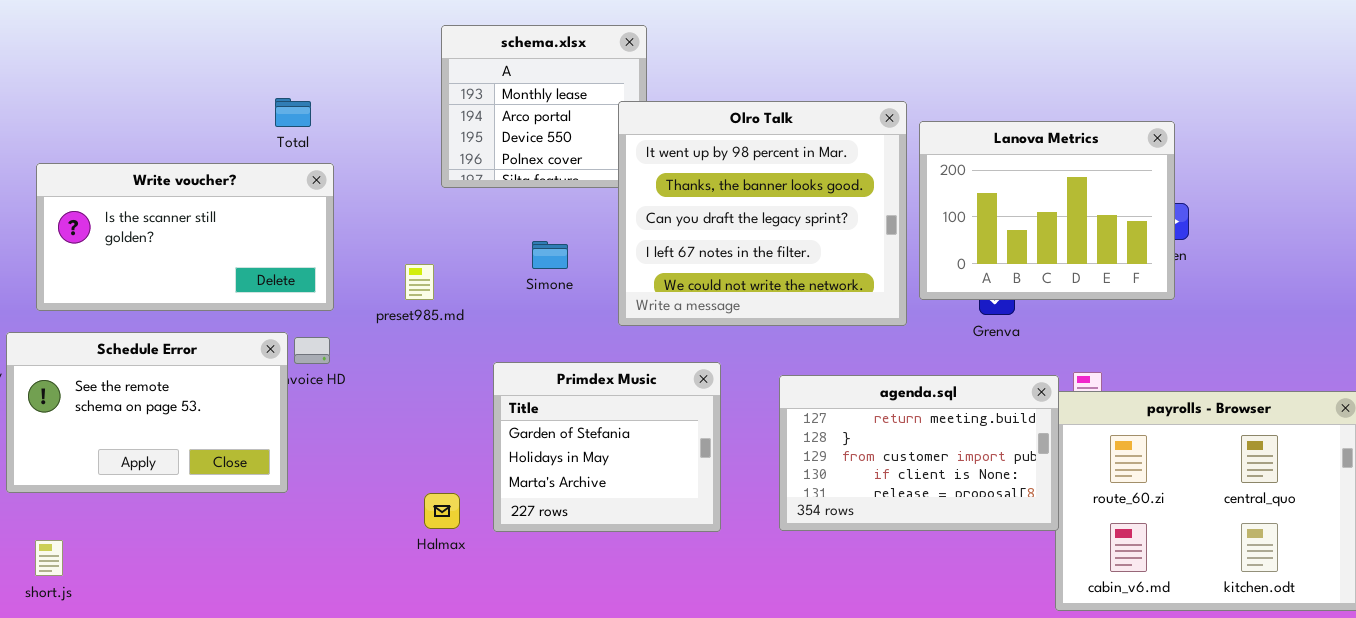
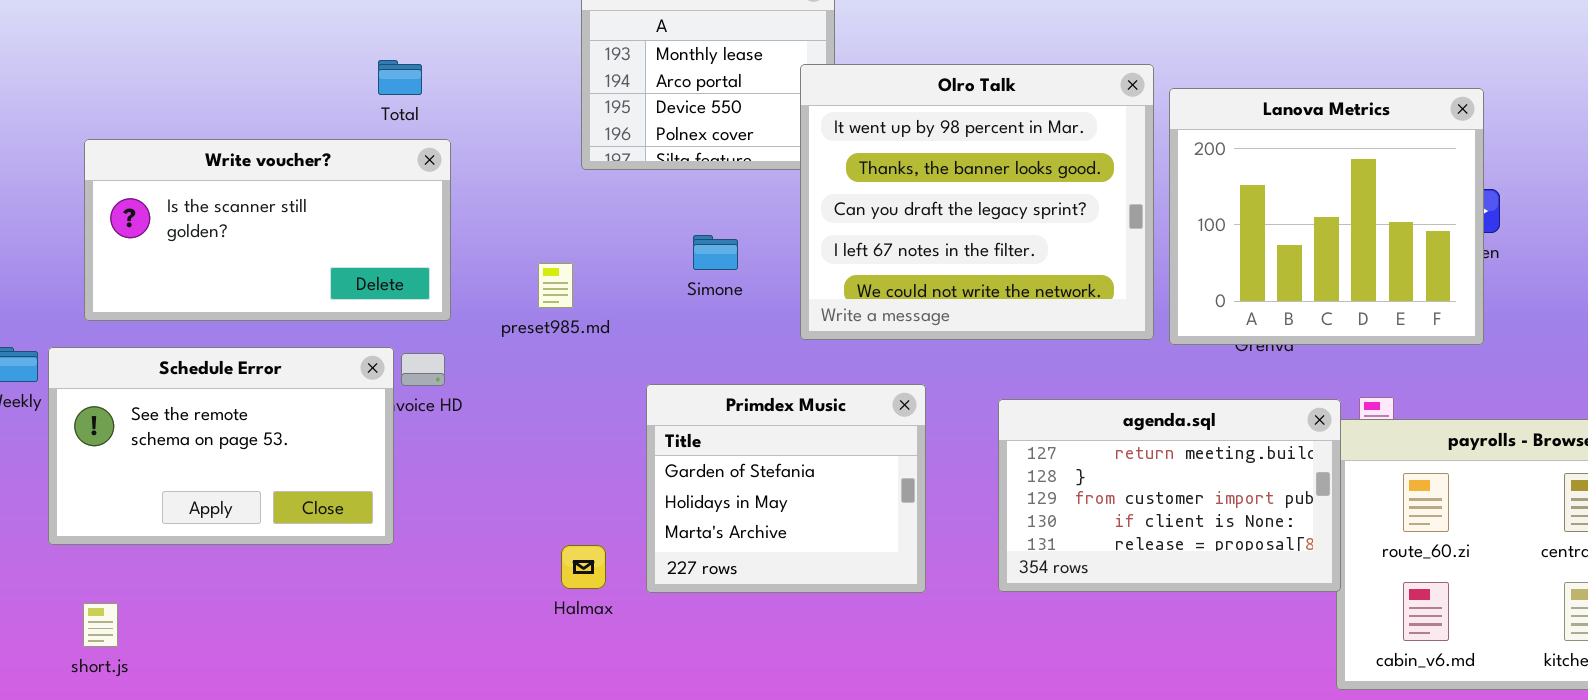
Lanova Metrics: [919,121,1175,300] -> [1169,88,1484,345], resized

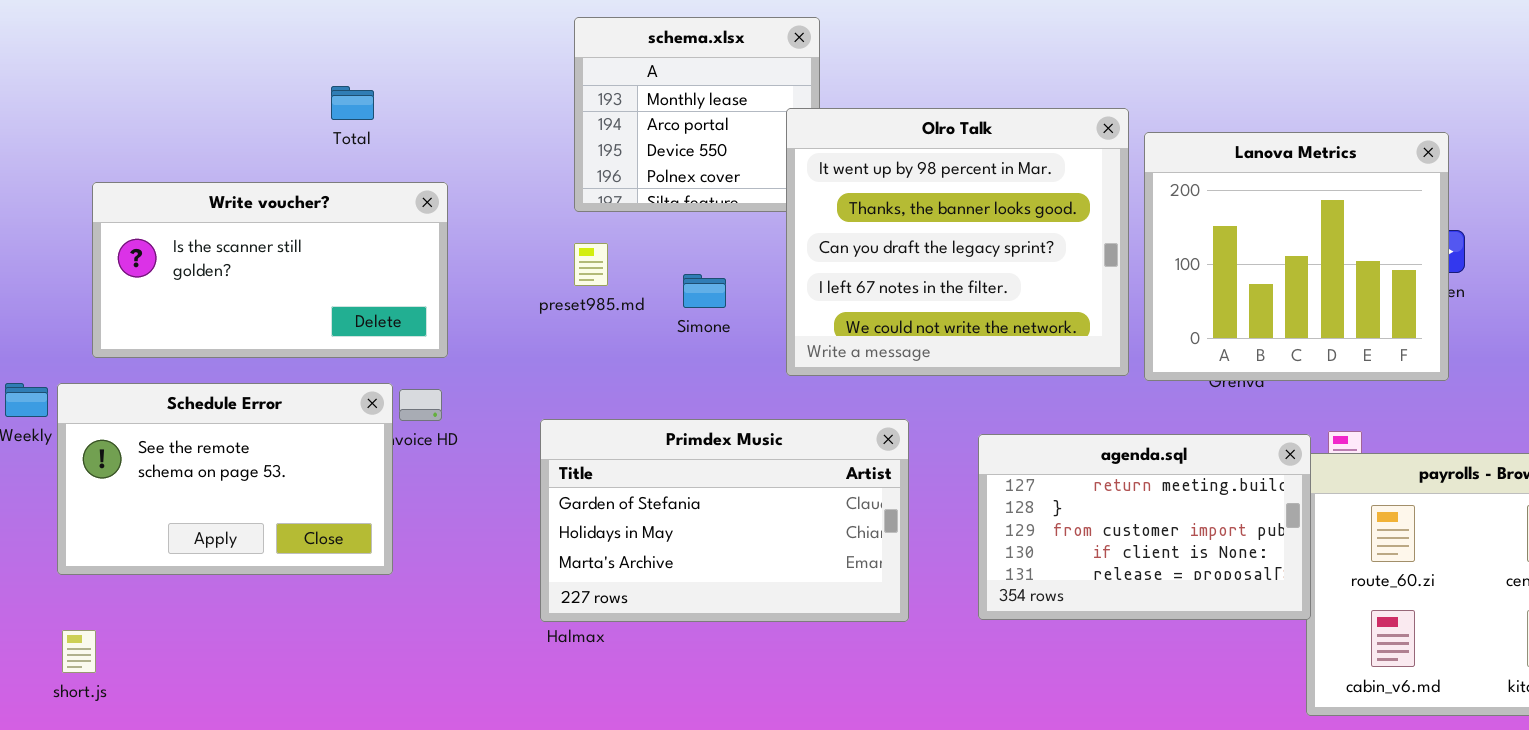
Total: [378,60,422,95] -> [331,86,374,120], moved
preset985.md: [538,263,573,308] -> [574,243,608,286], moved
Primdex Music: [646,384,926,593] -> [540,419,909,622], resized
short.js: [83,603,118,647] -> [62,630,96,673], moved

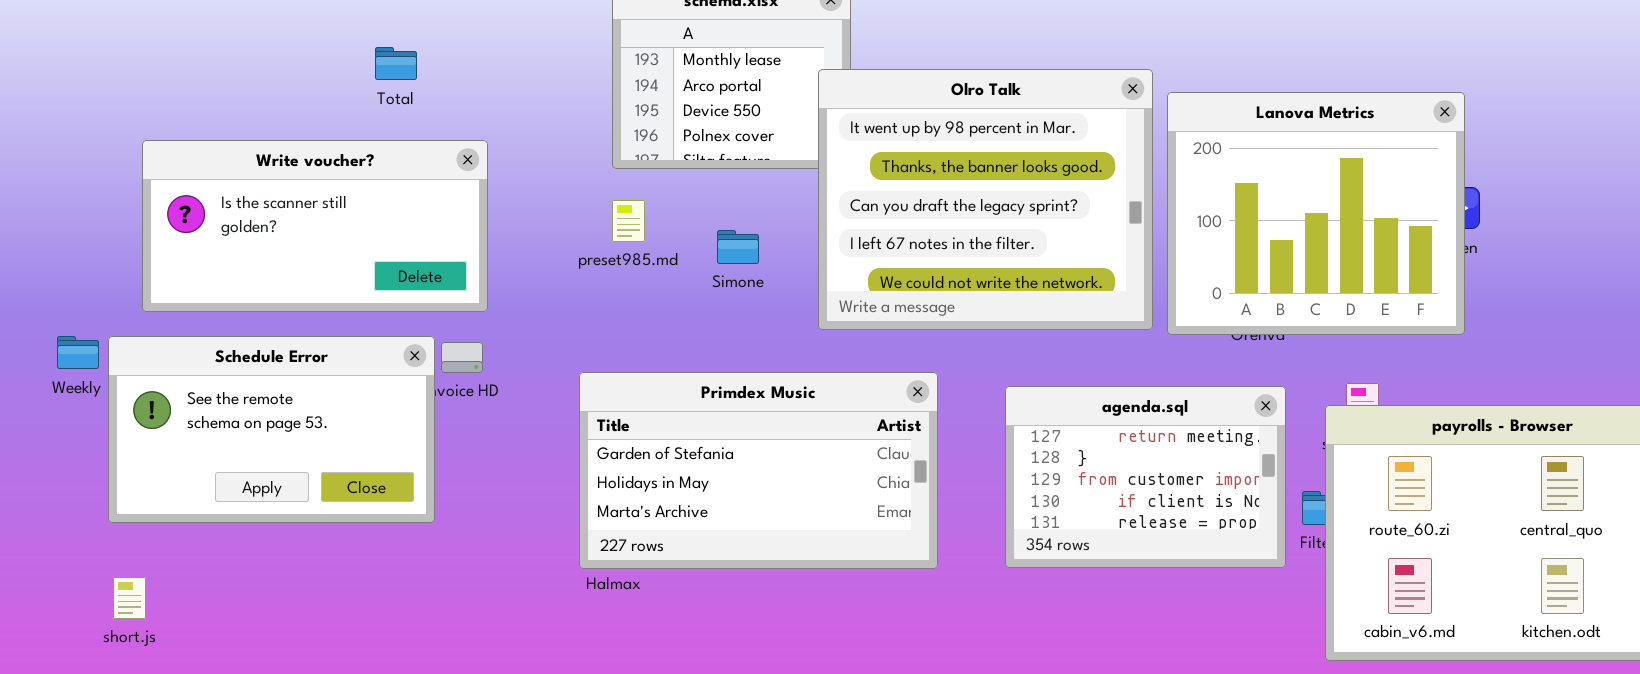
agenda.sql: [978,434,1311,620] -> [1005,386,1286,568], resized

